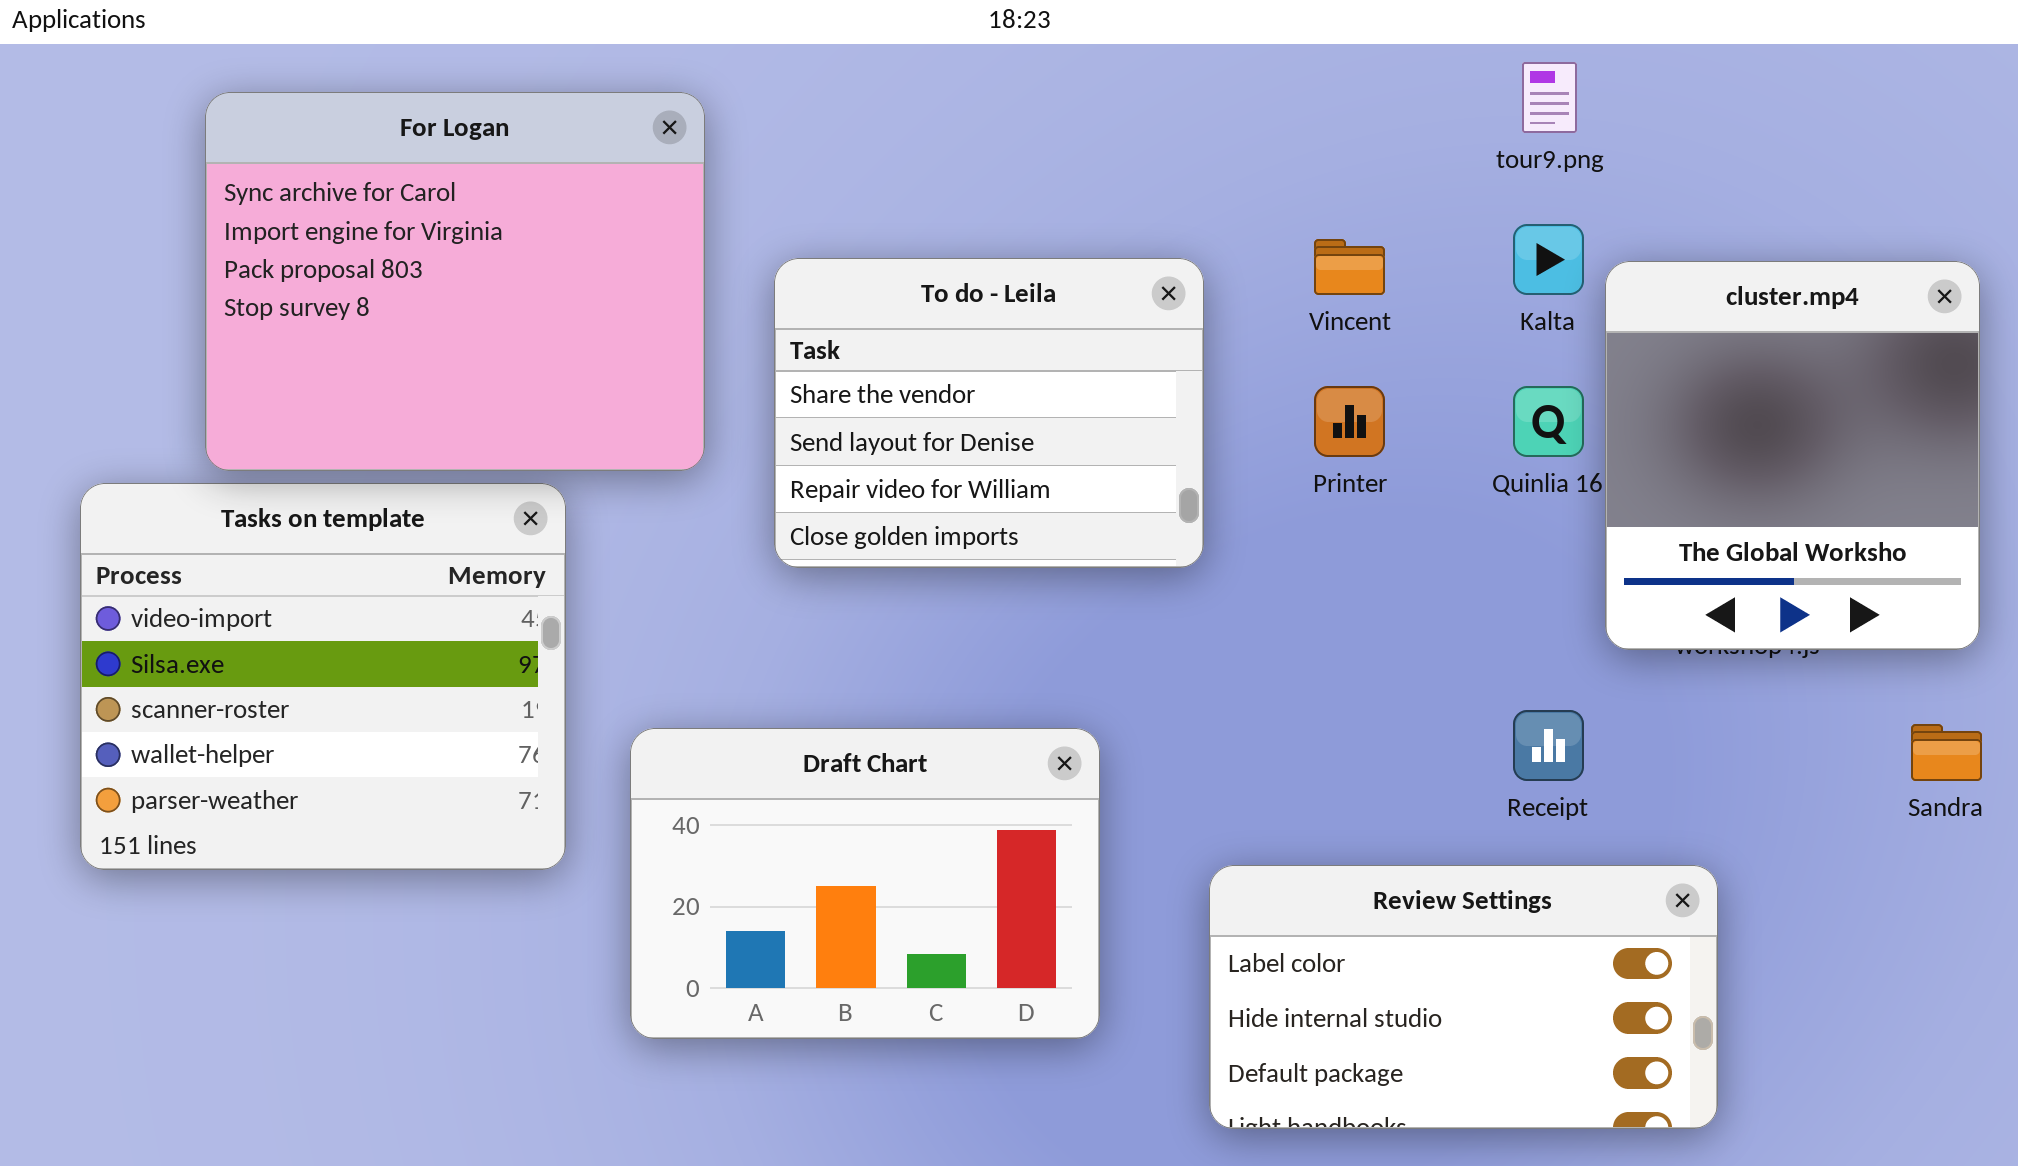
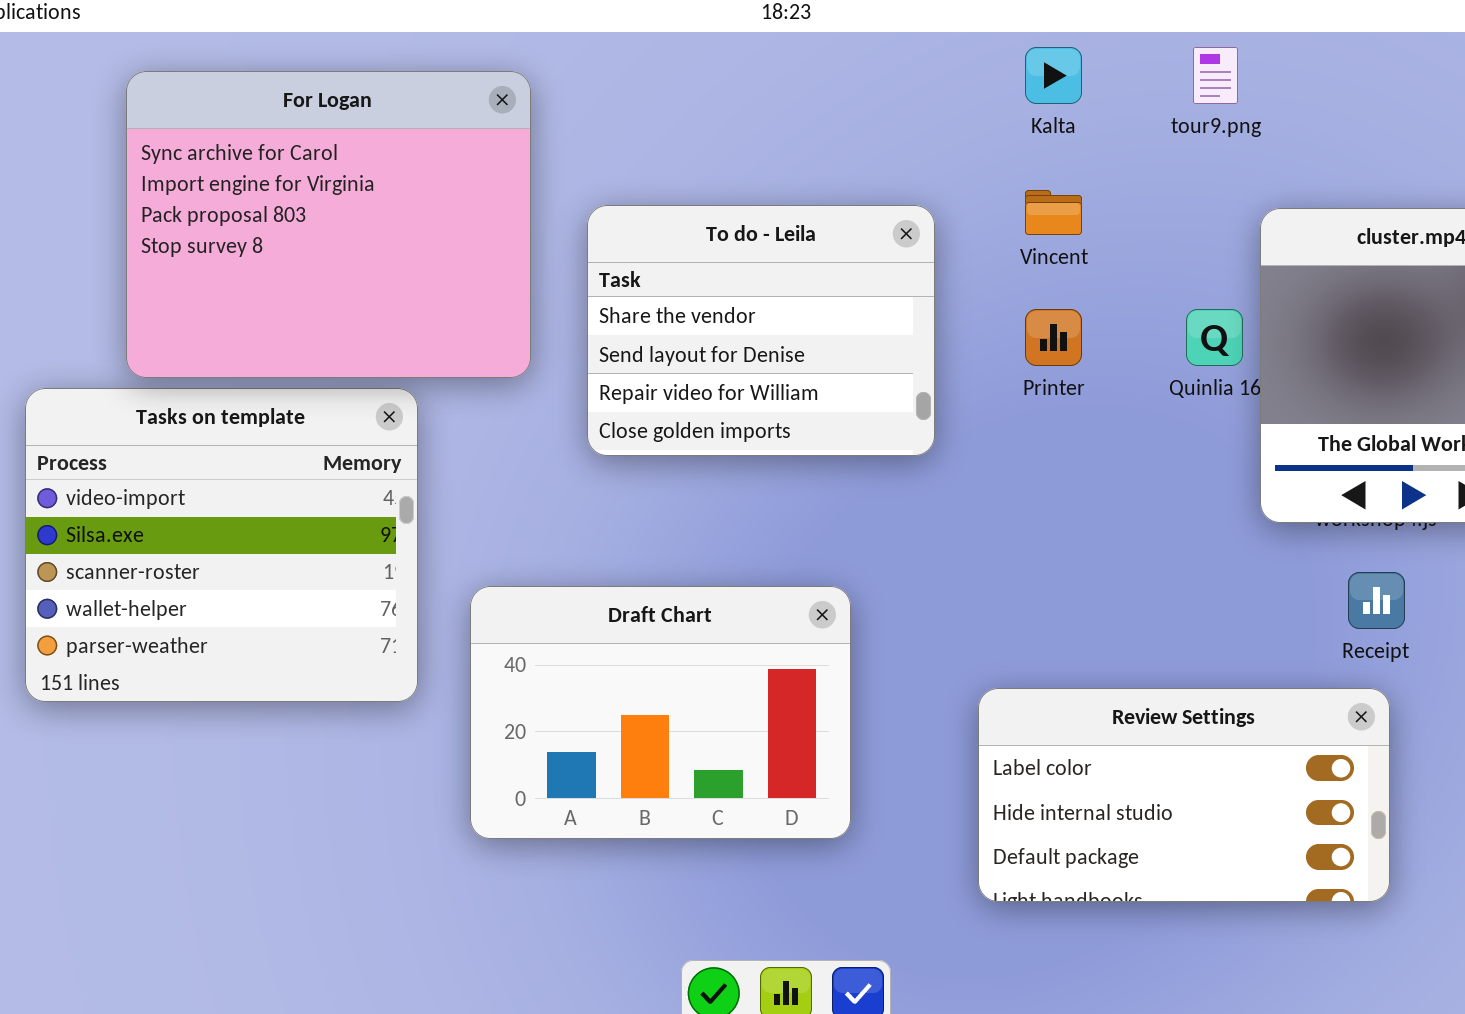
Kalta: [1513,224,1584,295] -> [1025,47,1082,104], moved
Receipt: [1513,710,1584,781] -> [1348,572,1405,629], moved
Review Settings: [1209,865,1718,1129] -> [978,688,1390,902], moved

